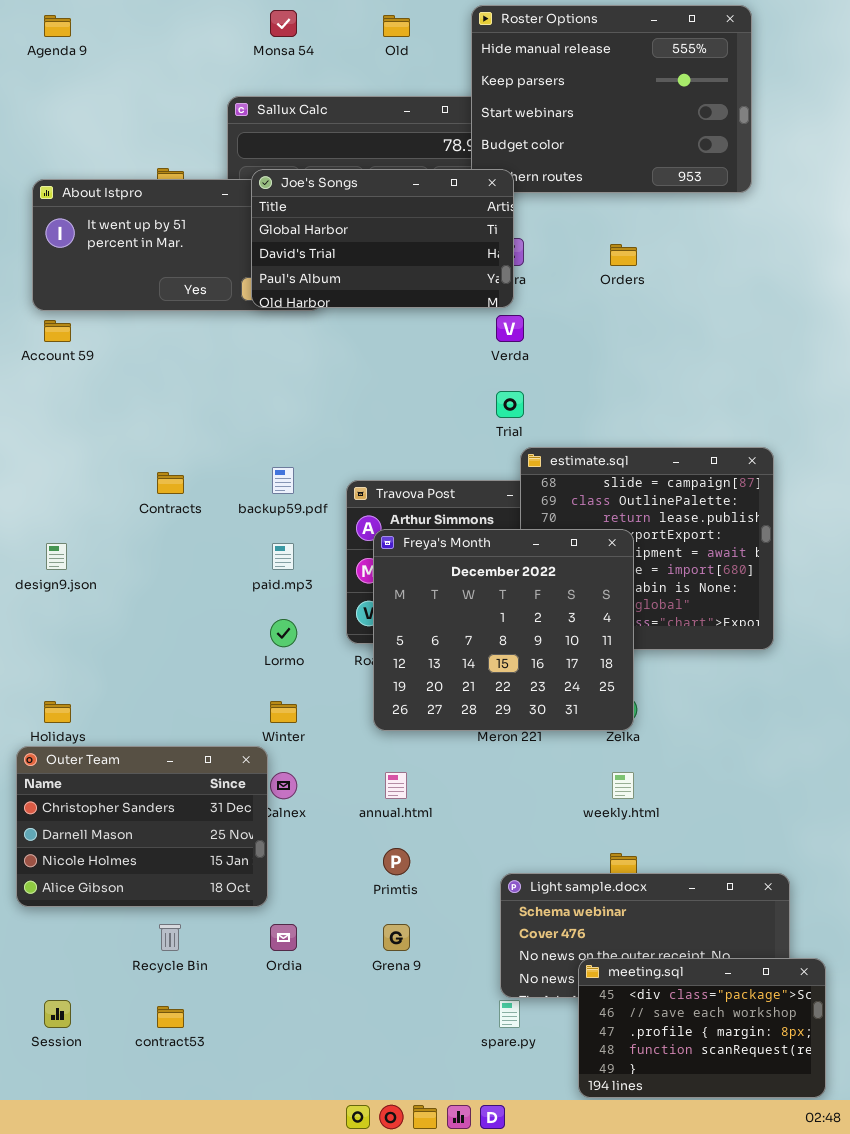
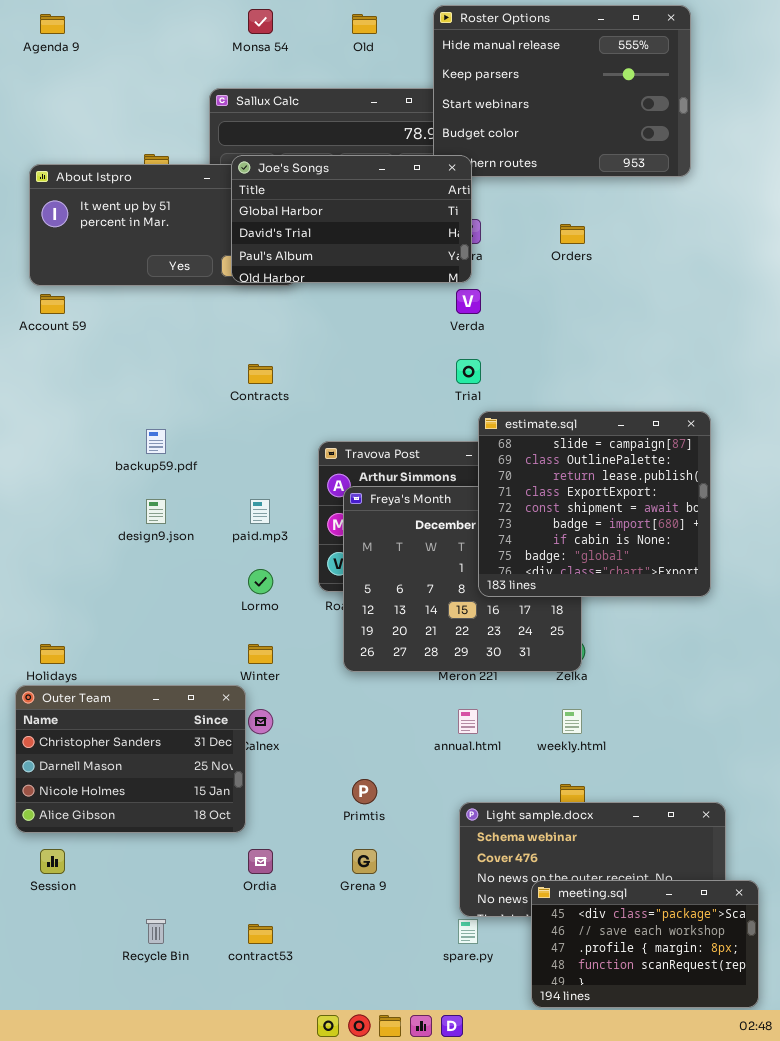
estimate.sql: [520,447,774,650] -> [478,411,711,597], raised
backup59.pdf: [272,467,294,494] -> [146,429,166,454], moved
Contracts: [157,472,184,494] -> [248,364,273,384], moved
design9.json: [46,543,67,570] -> [146,499,166,524], moved
annual.html: [385,772,407,799] -> [458,709,478,734], moved
Recycle Bin: [159,924,181,951] -> [146,919,166,944], moved
Session: [44,1000,71,1028] -> [40,849,65,874], moved
contract53: [157,1006,184,1028] -> [248,924,273,944], moved

